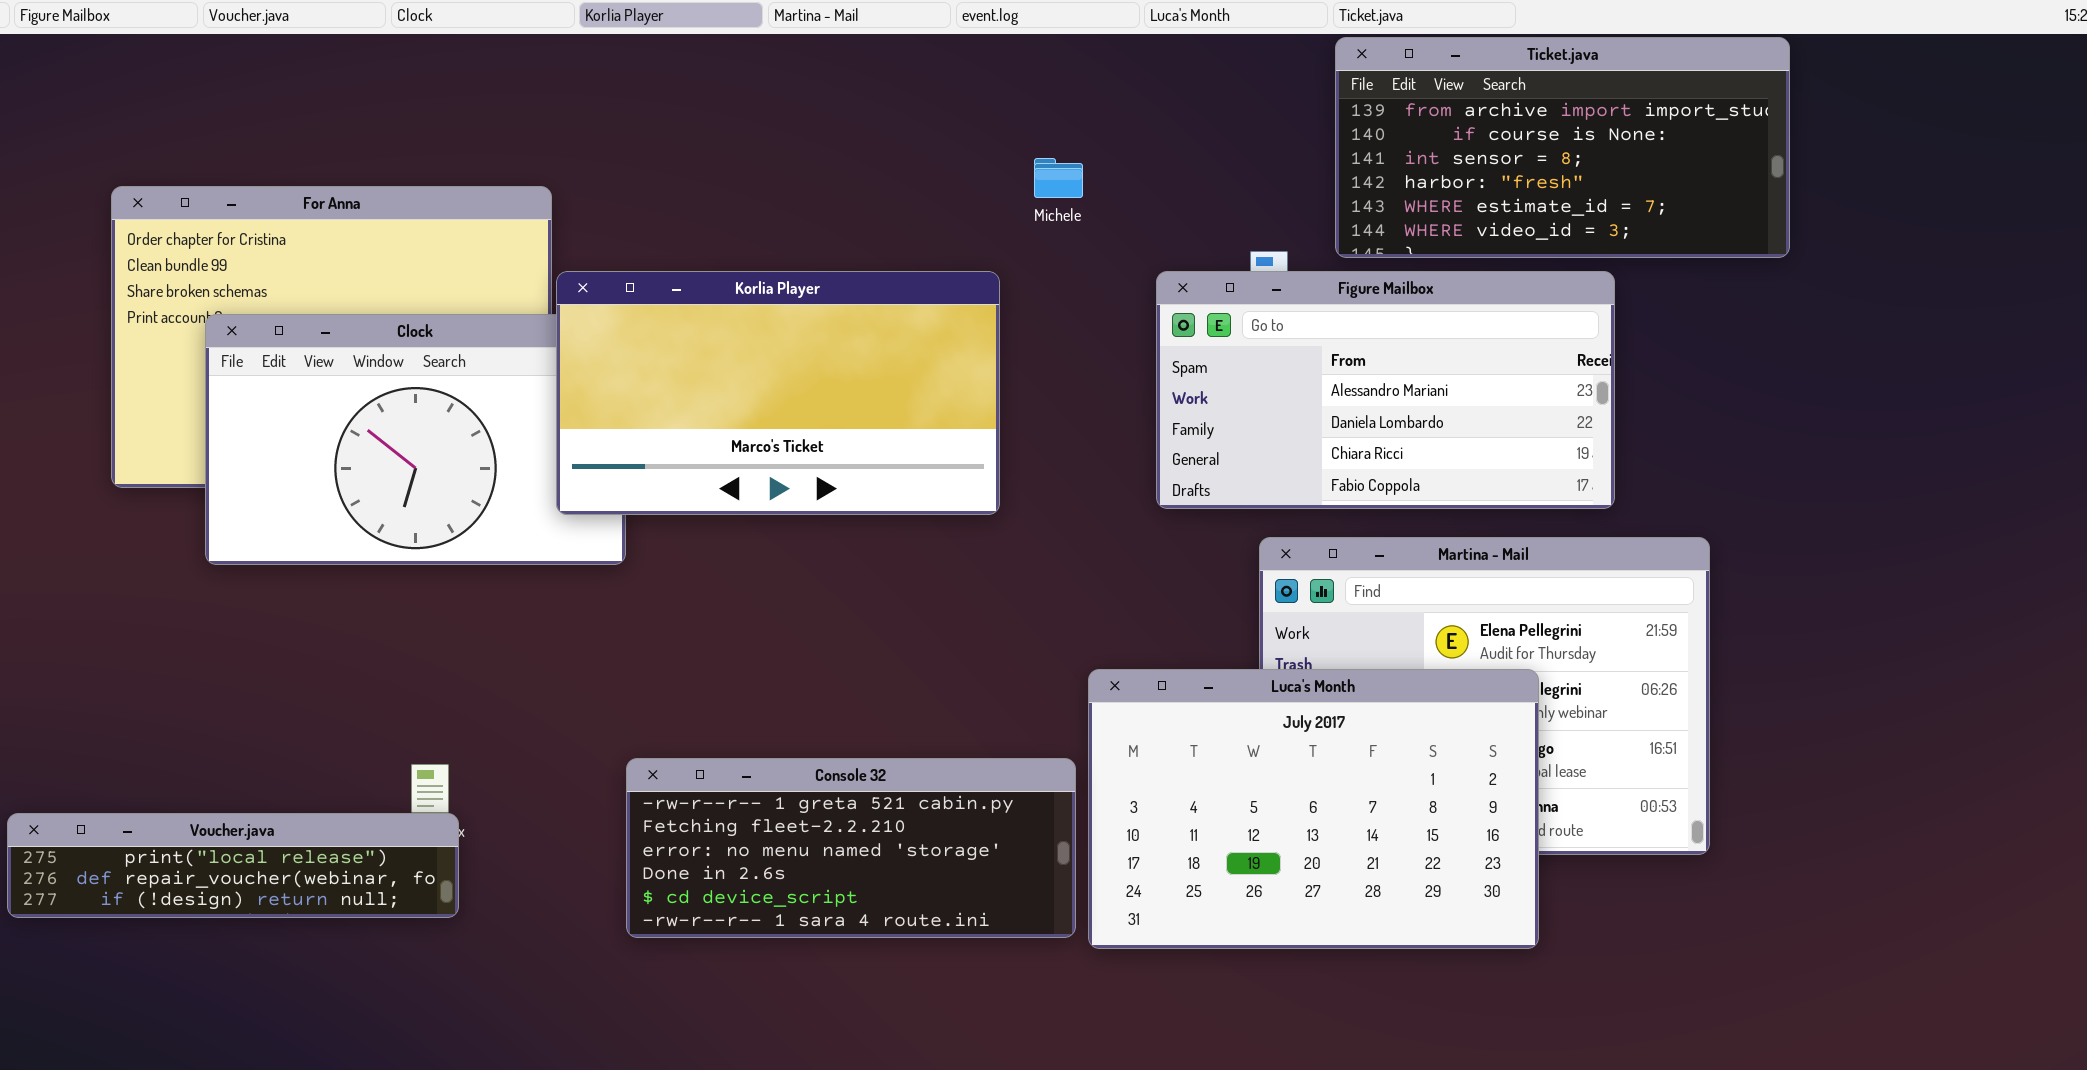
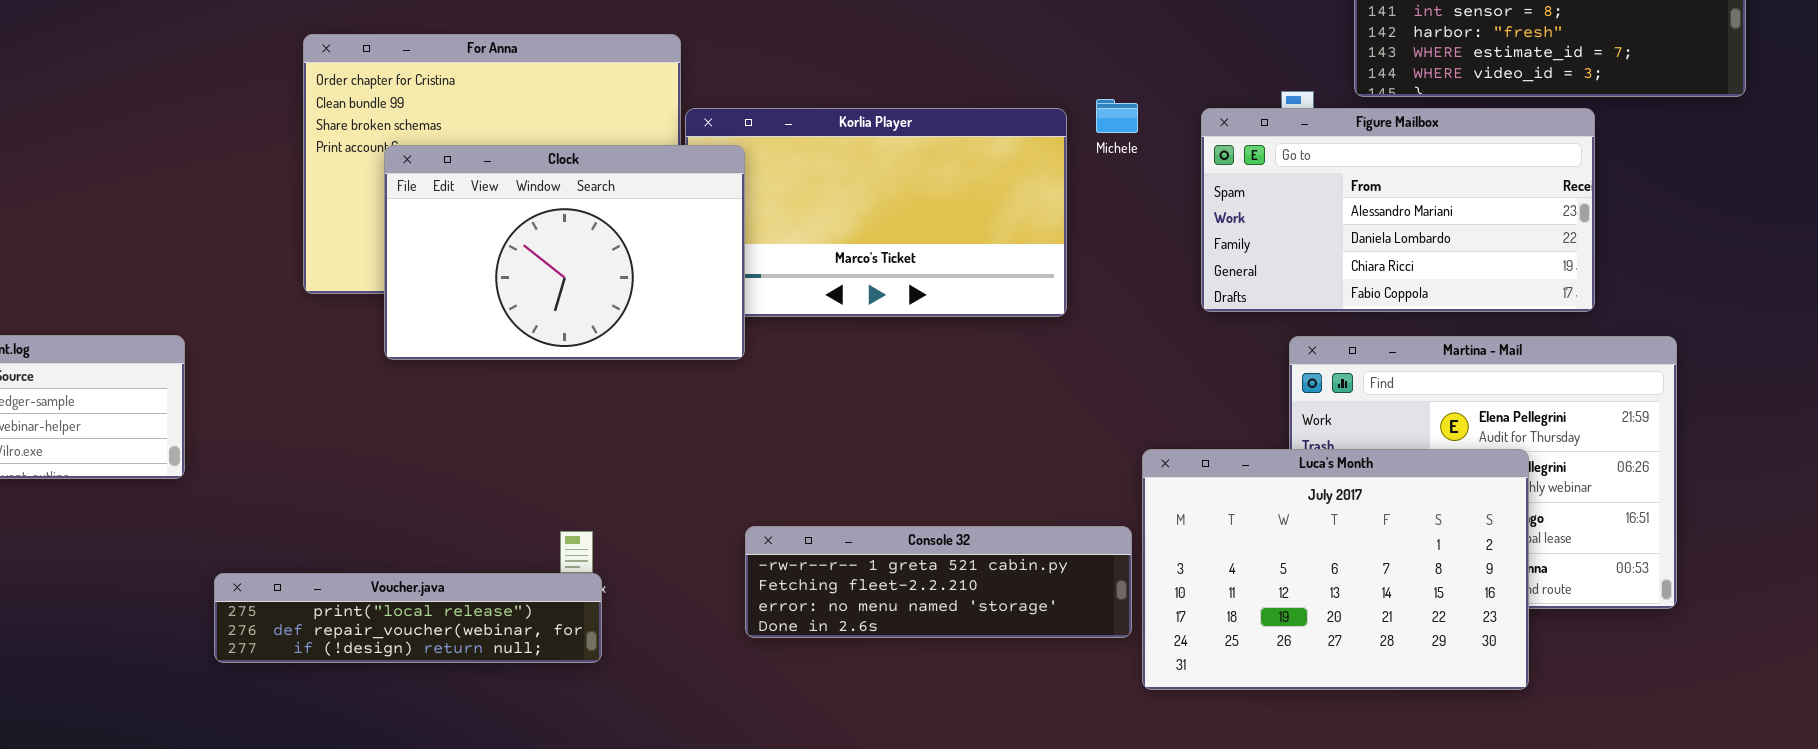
Michele: [1034,158,1083,198] -> [1096,99,1138,133], moved
Clock: [205,314,626,565] -> [384,145,745,360], raised
Console 32: [626,758,1076,938] -> [745,526,1132,638], resized

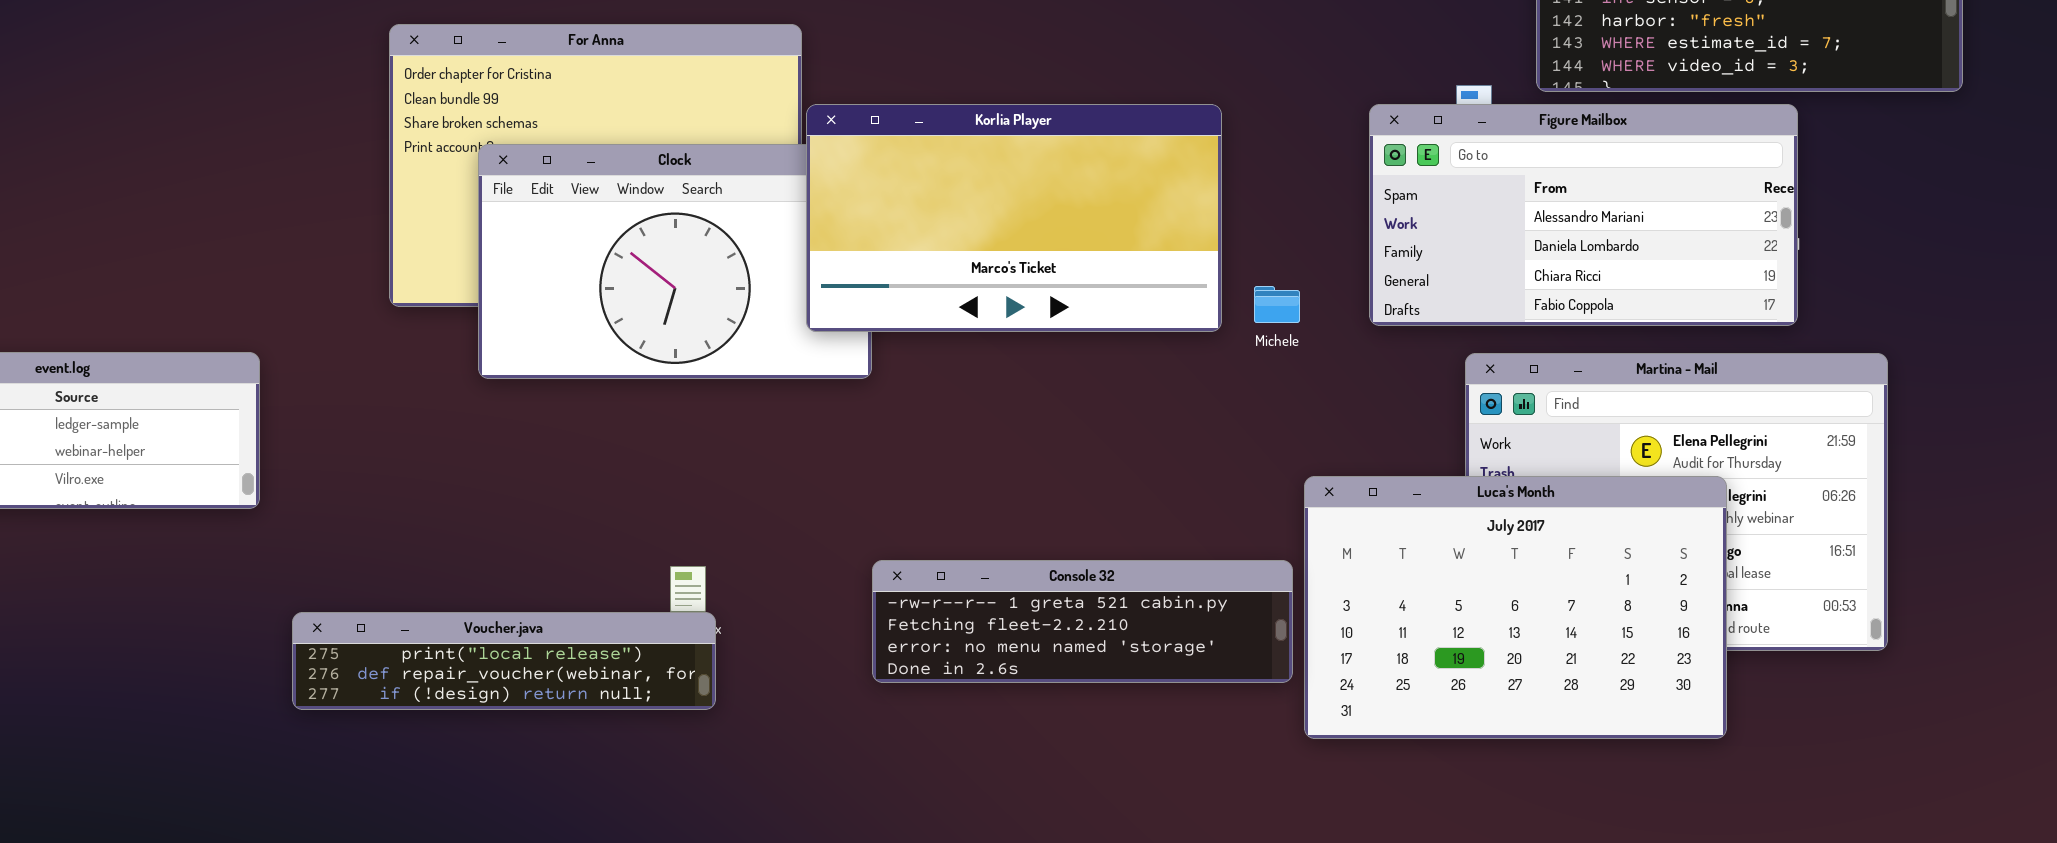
Michele: [1096,99,1138,133] -> [1254,286,1300,323], moved
Korlia Player: [685,108,1067,317] -> [806,104,1222,332], raised

